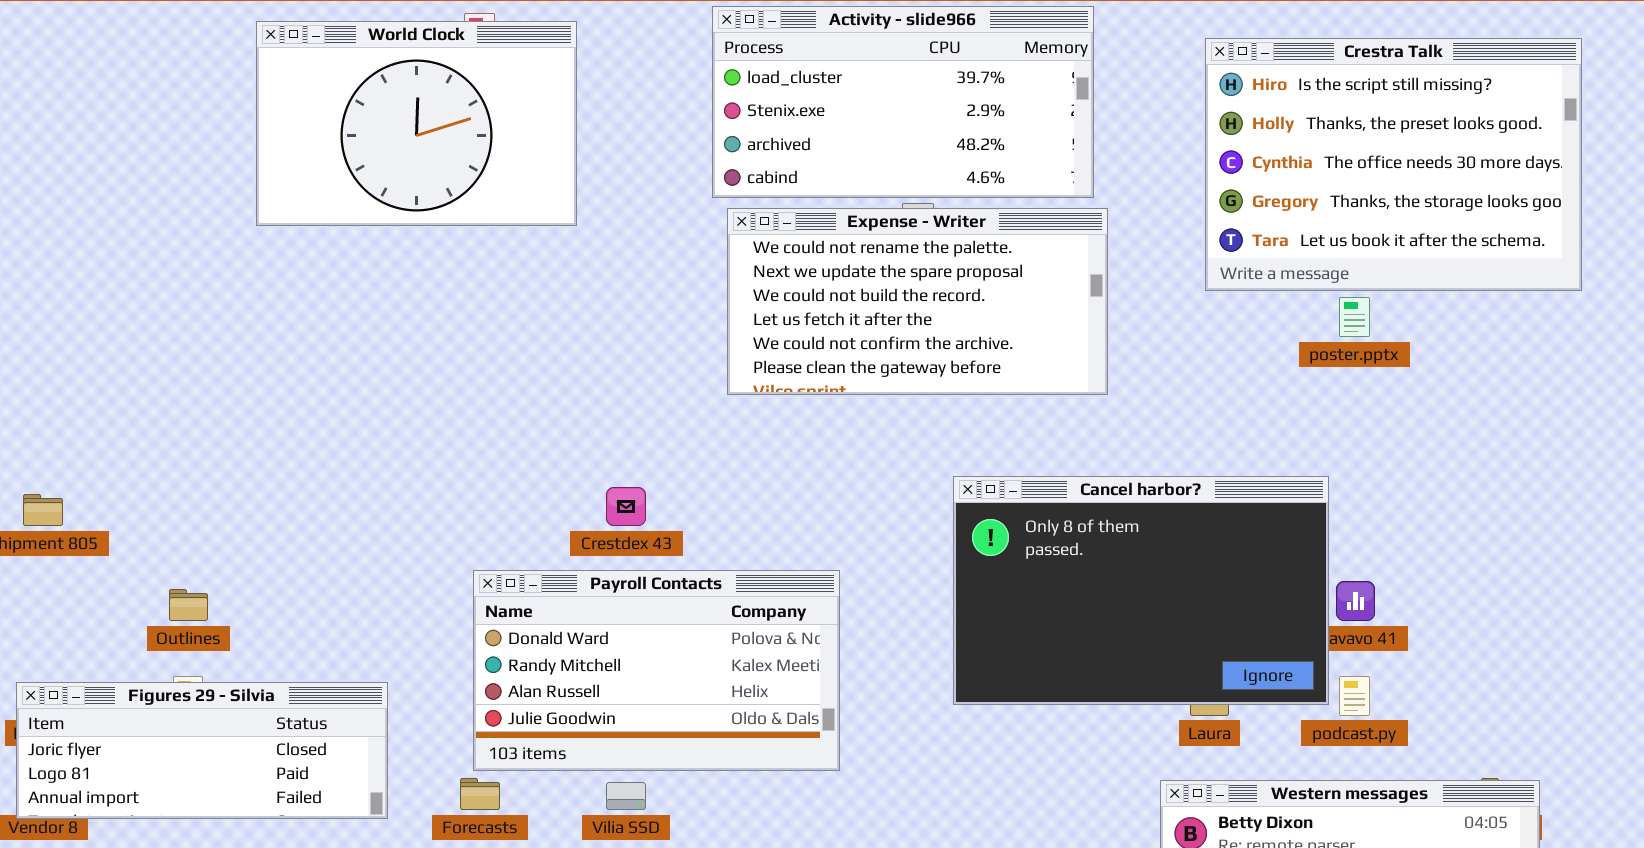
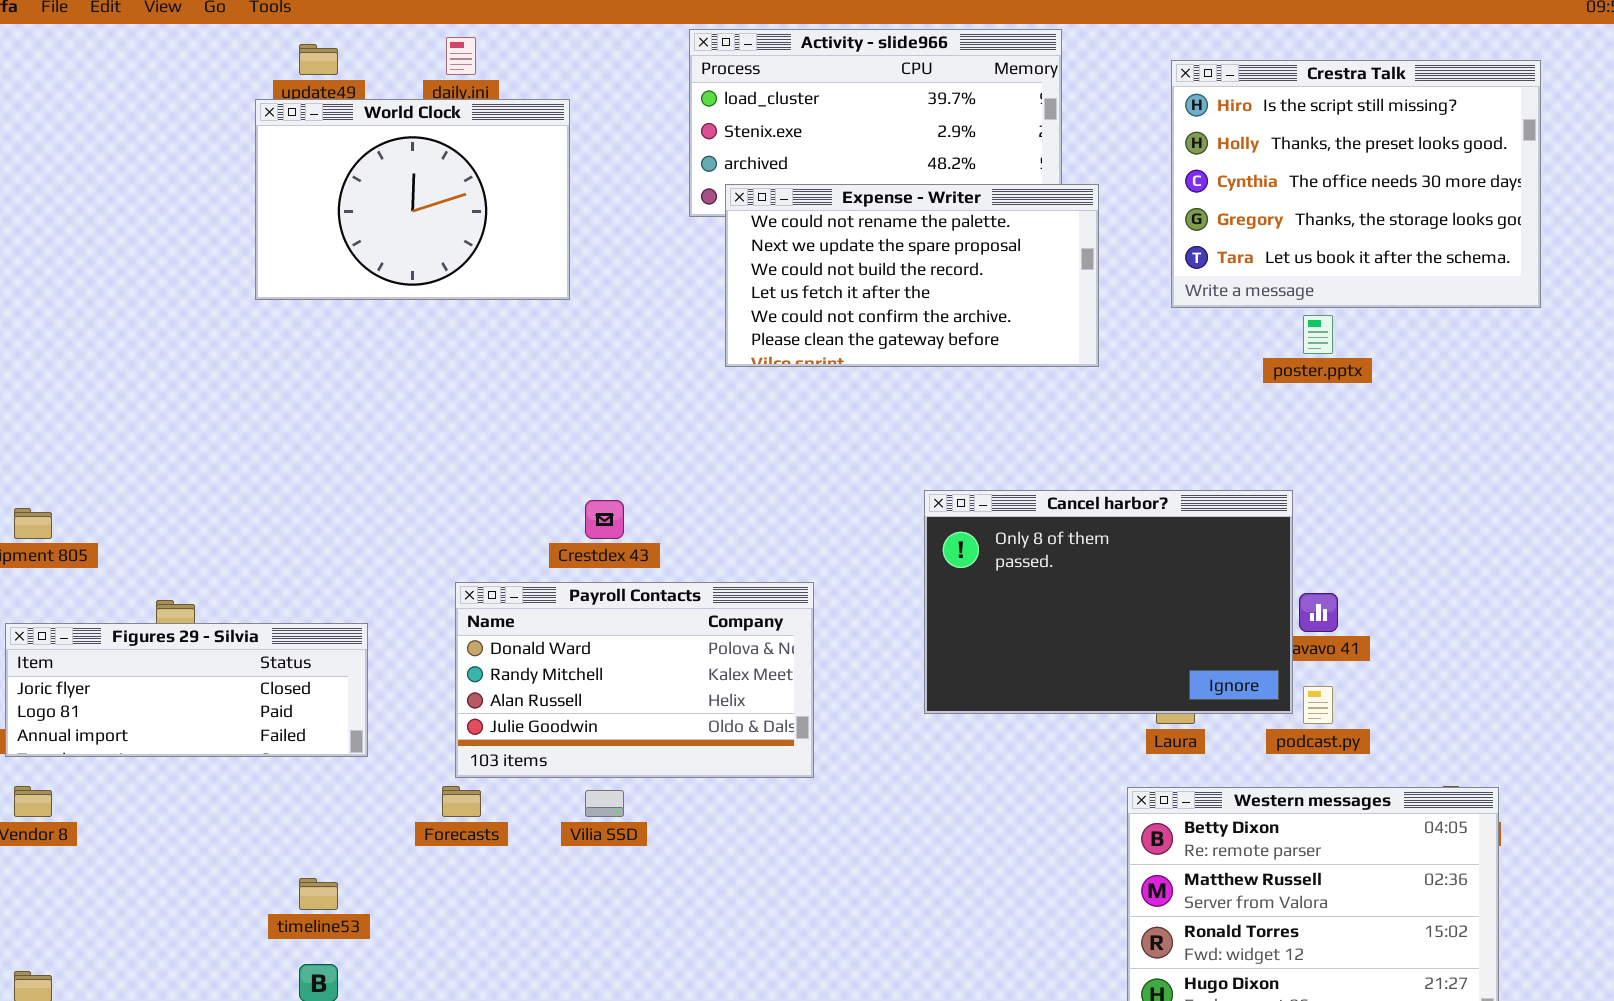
World Clock: [256,21,577,226] -> [255,99,570,300], moved
Expense - Writer: [727,208,1108,395] -> [725,184,1099,367], moved
Figures 29 - Silvia: [16,682,388,819] -> [5,623,368,757], moved

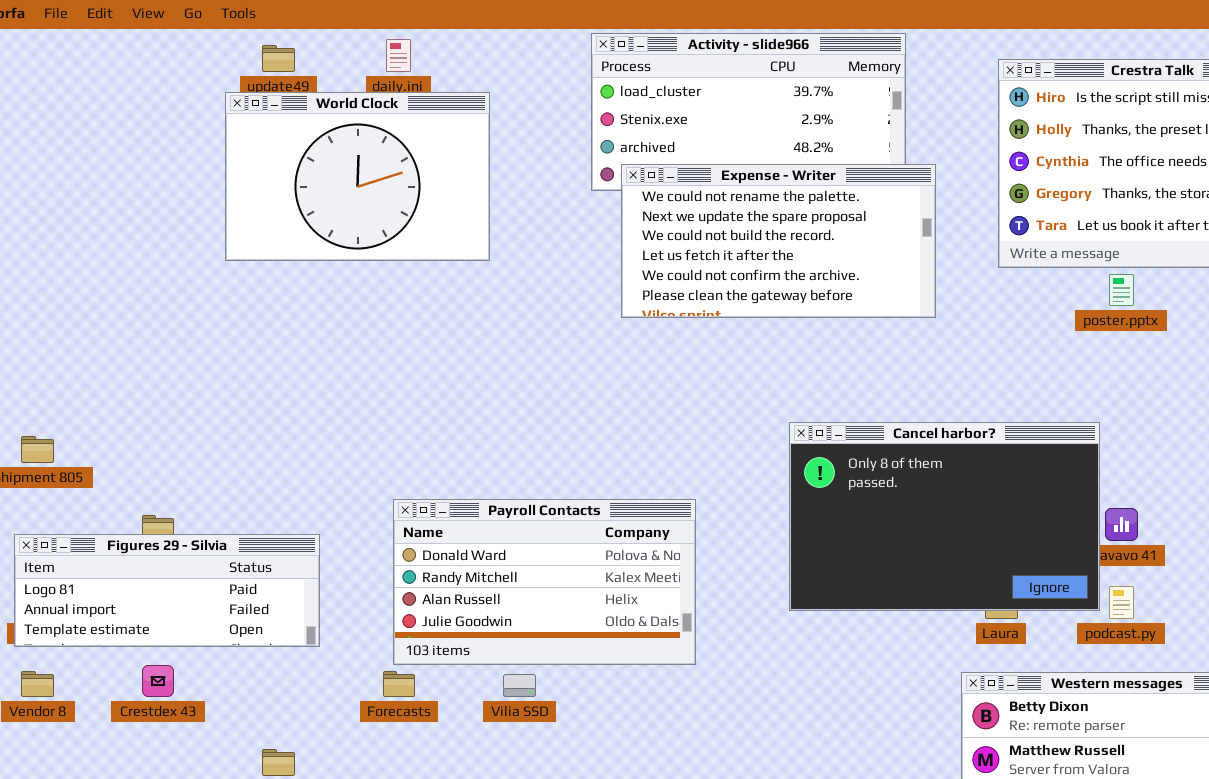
Crestdex 43: [585,500,624,539] -> [142,665,174,697], moved
Figures 29 - Silvia: [5,623,368,757] -> [14,534,320,647], scrolled down 1 row

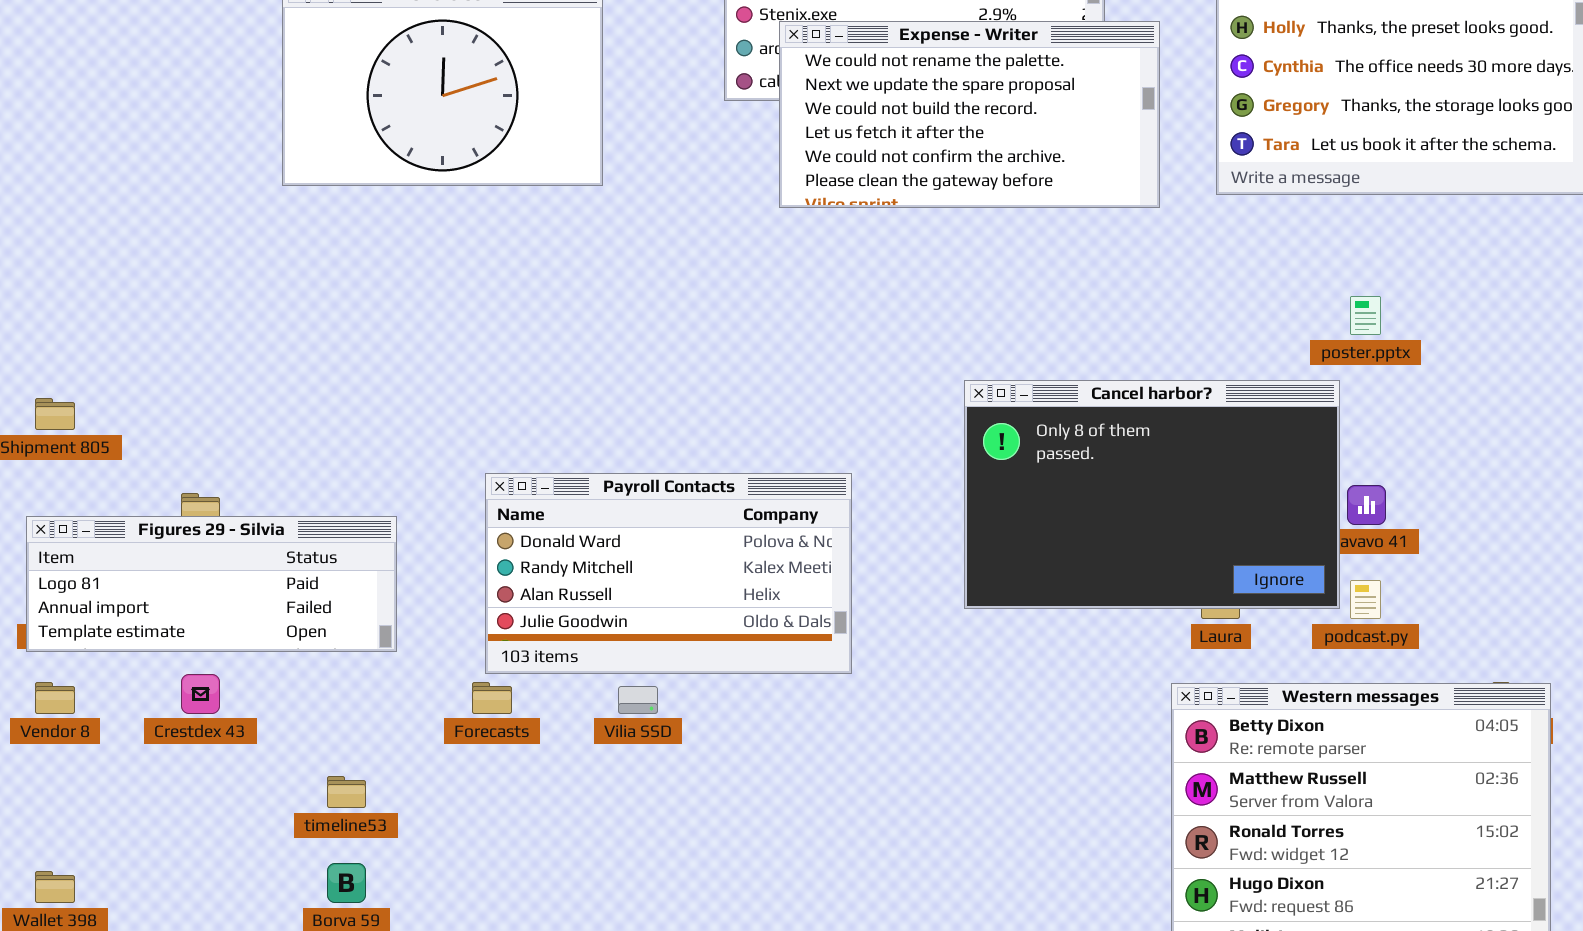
Expense - Writer: [621,164,936,318] -> [779,21,1160,208], moved
poster.pptx: [1109,274,1134,306] -> [1350,296,1381,335], moved

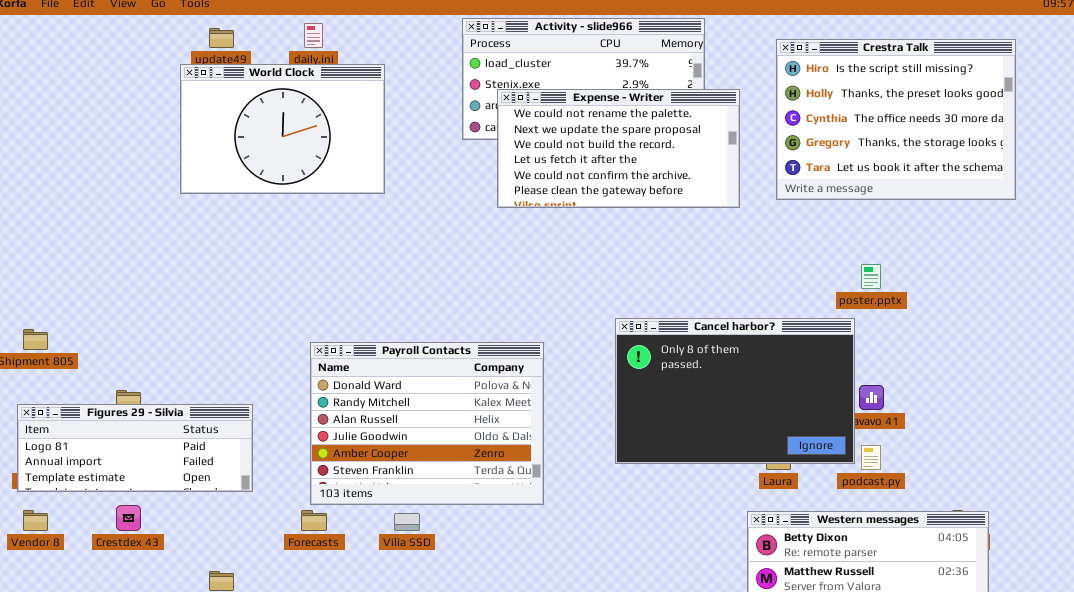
Payroll Contacts: [485,473,852,674] -> [310,342,544,505], resized

